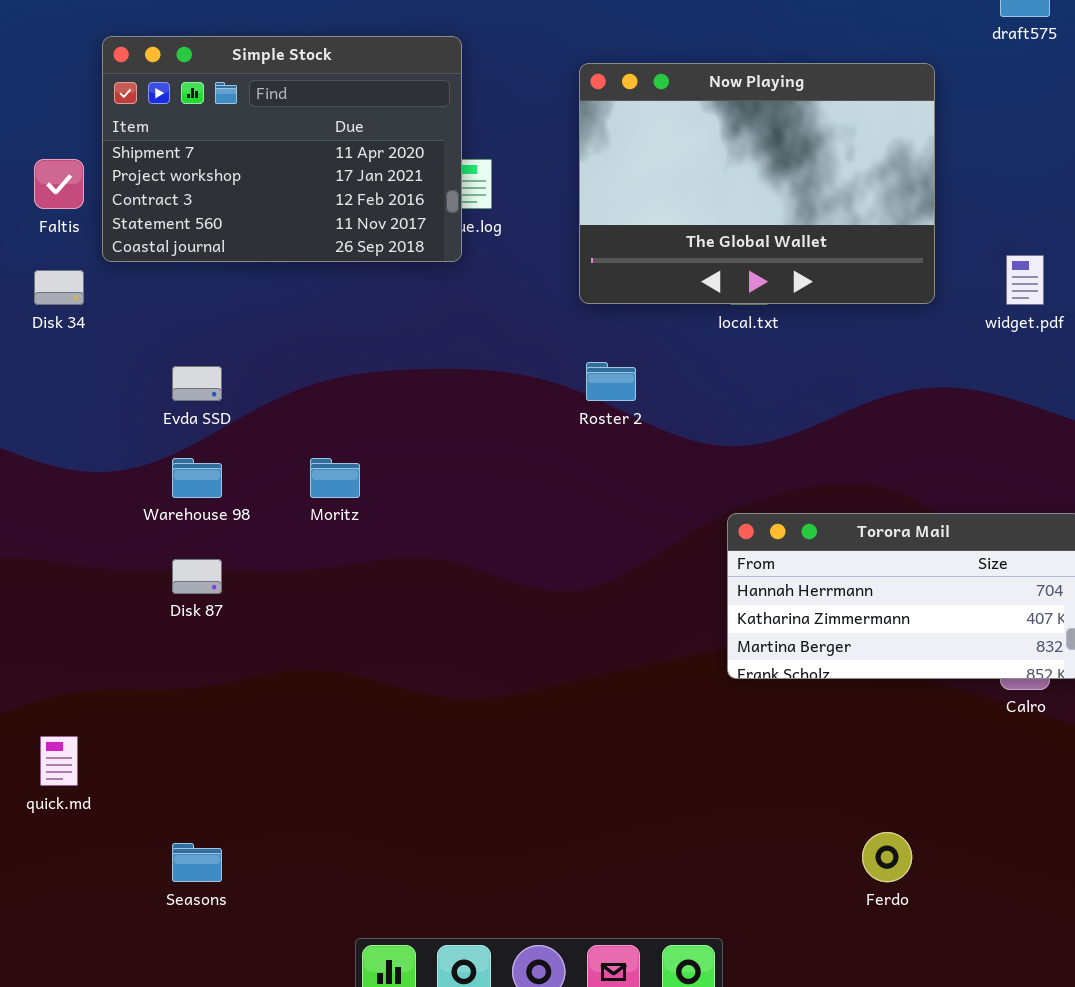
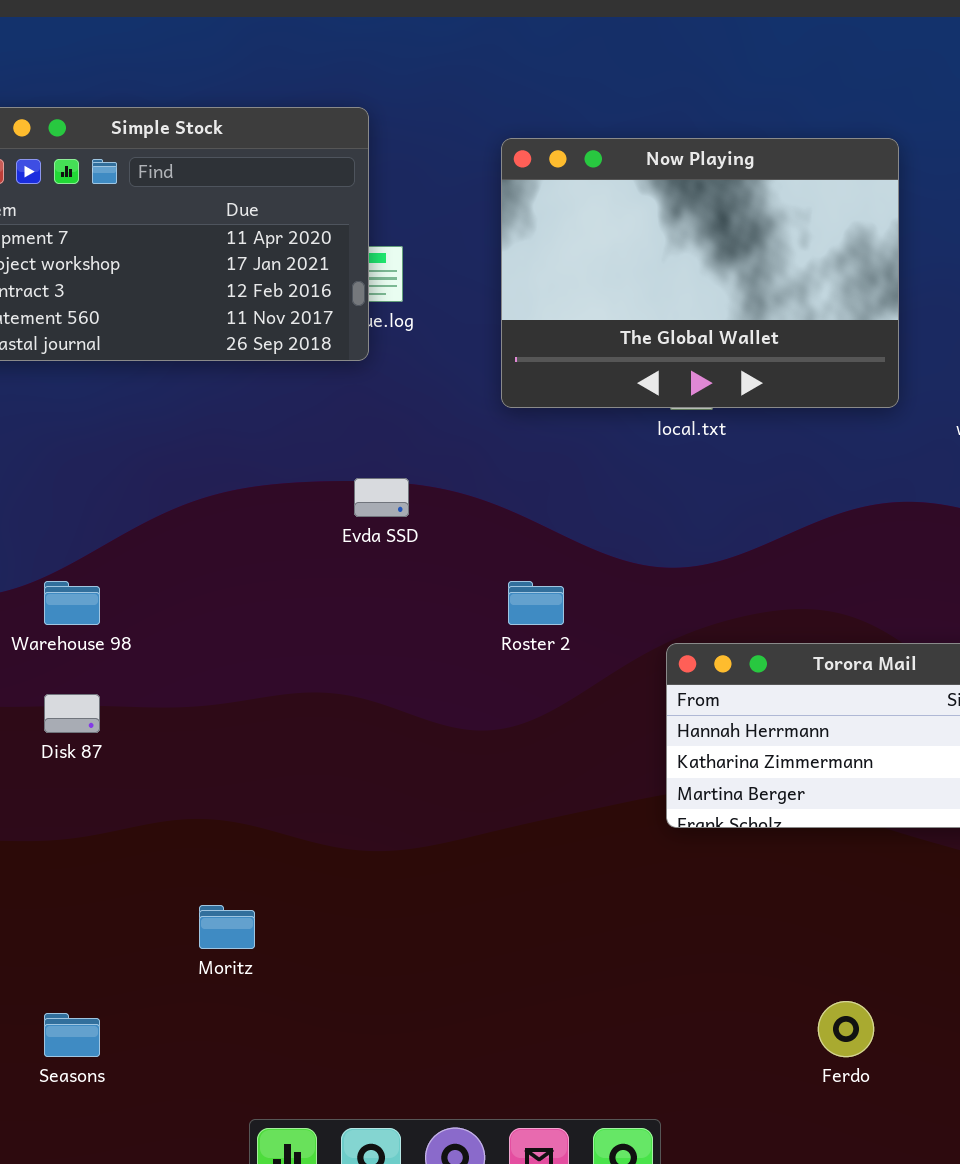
Roster 2: [586,362,636,401] -> [508,581,564,625], moved
Evda SSD: [172,366,222,401] -> [354,478,409,517], moved
Moritz: [310,458,360,498] -> [199,905,255,949], moved

